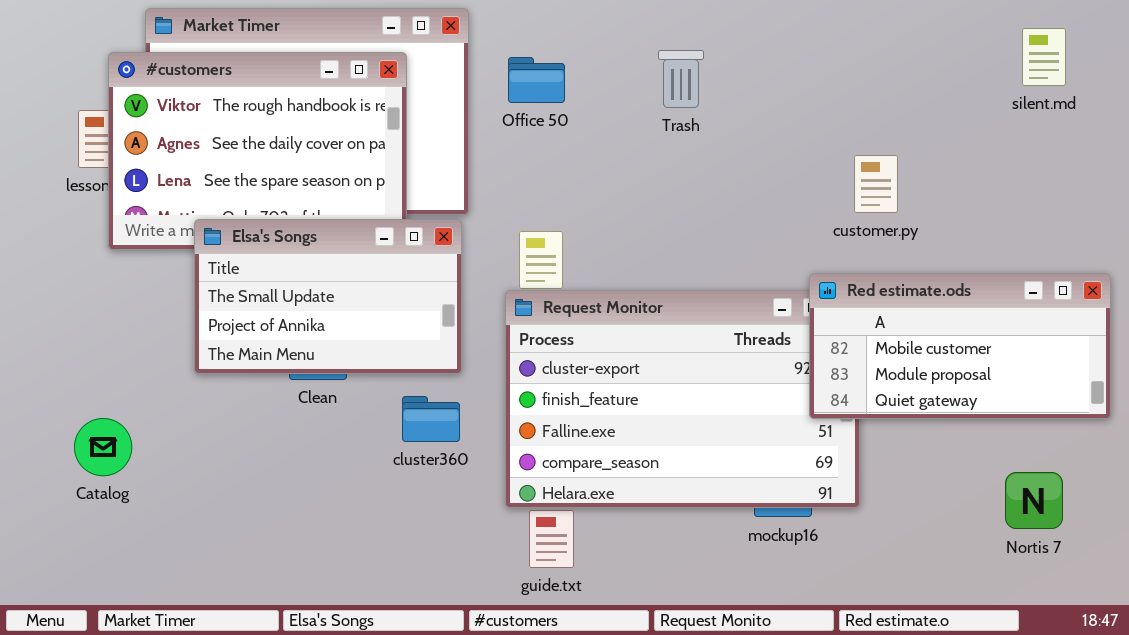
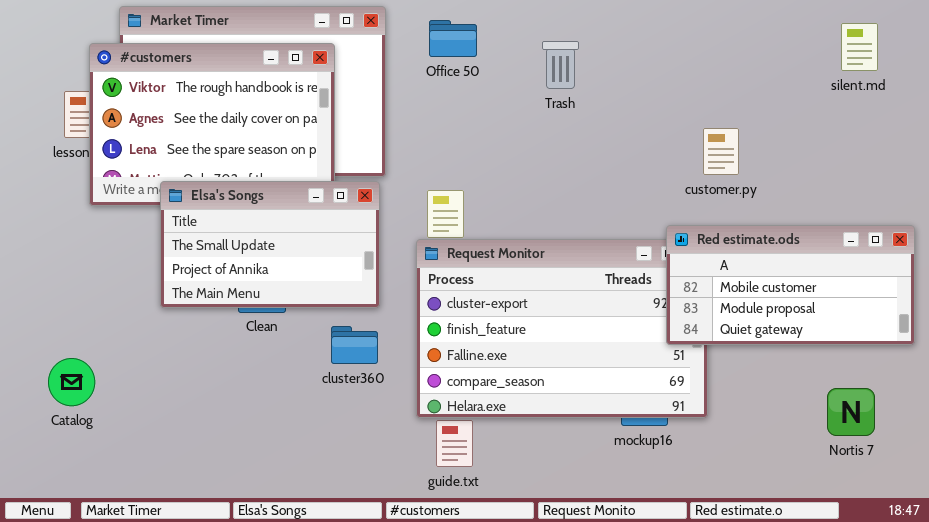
Office 50: [508,57,565,103] -> [429,20,477,57], moved
Catalog: [74,418,132,476] -> [48,358,95,406], moved

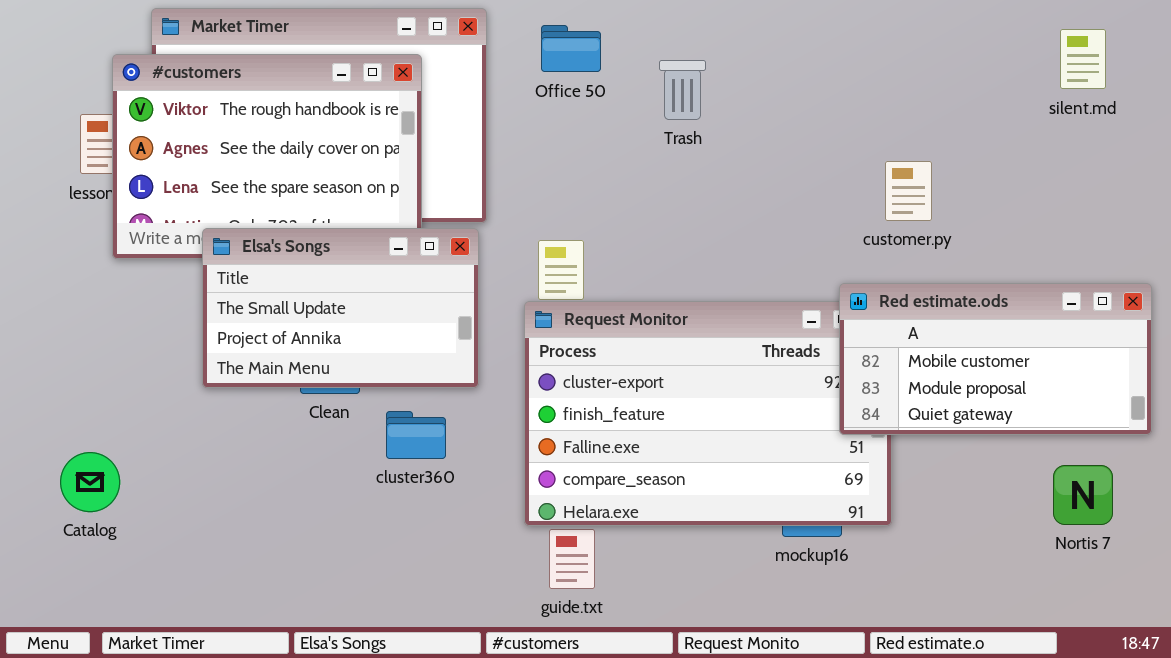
Trash: [542,41,579,89] -> [659,60,706,120], moved
cluster360: [331,326,378,364] -> [386,411,446,459], moved
Nortis 7: [827,388,875,436] -> [1053,465,1113,525], moved

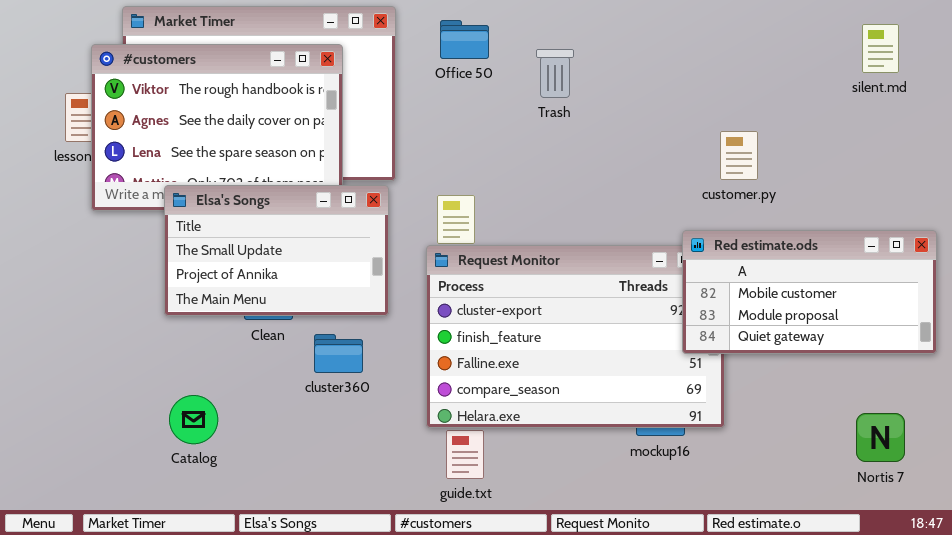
Catalog: [60,452,120,512] -> [169,395,218,444], moved
Nortis 7: [1053,465,1113,525] -> [856,413,905,462], moved

